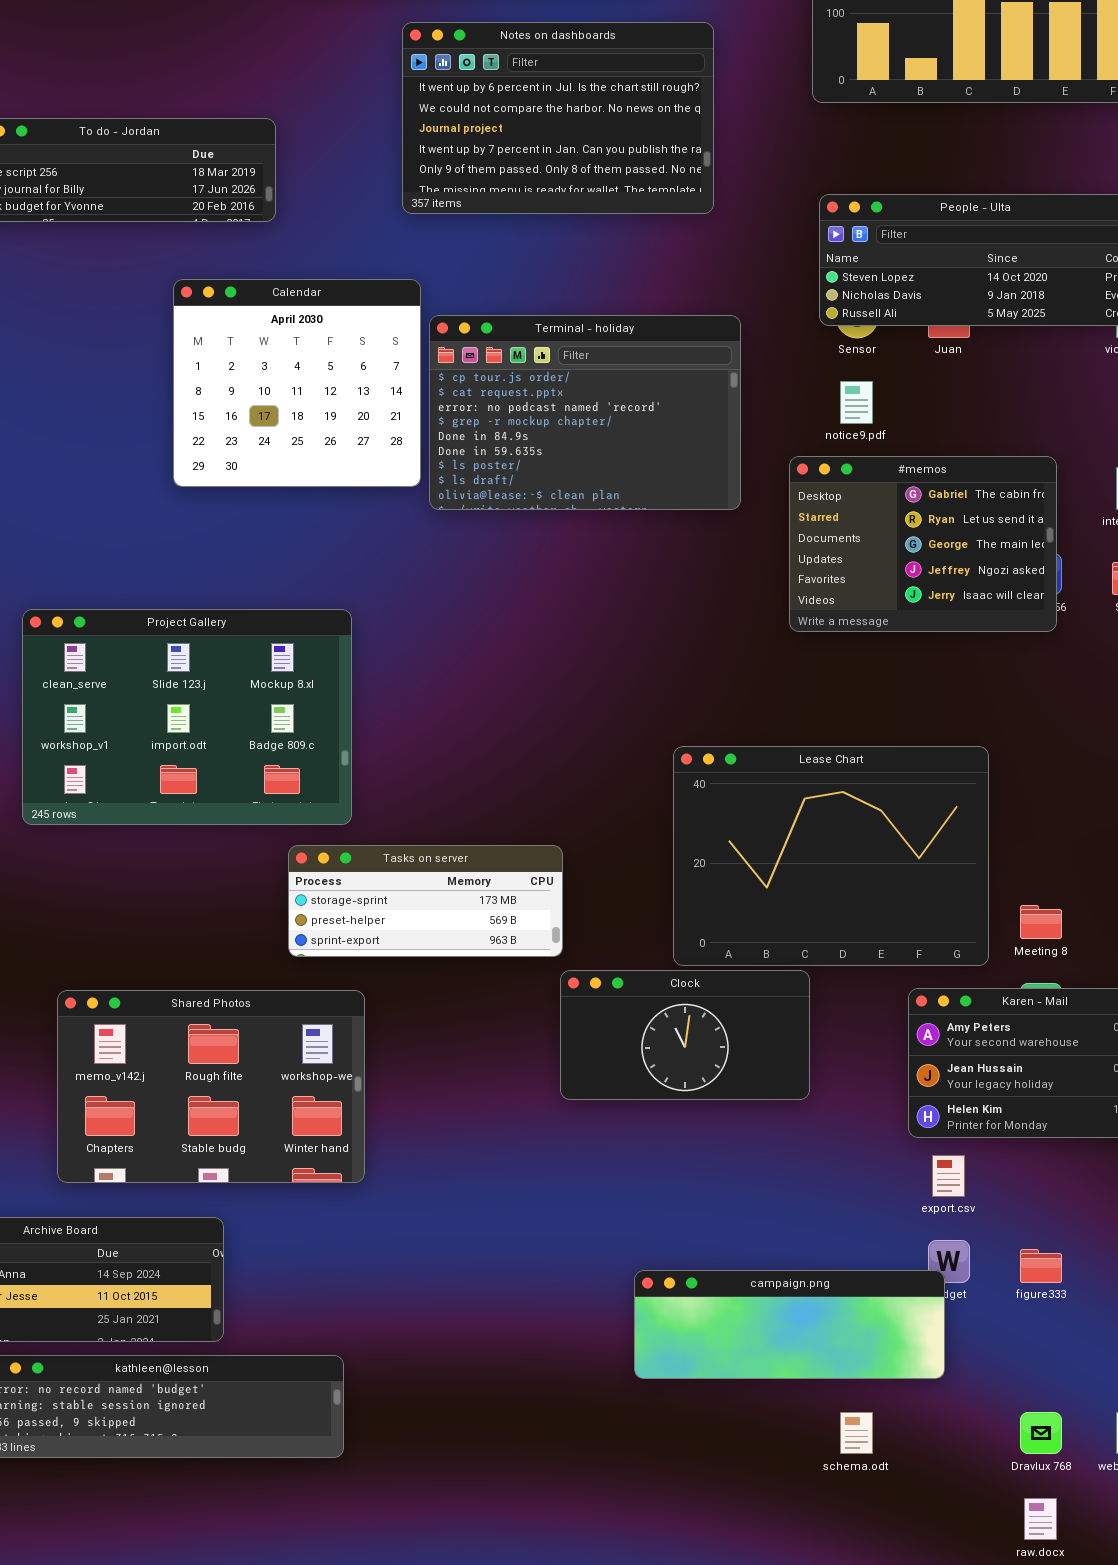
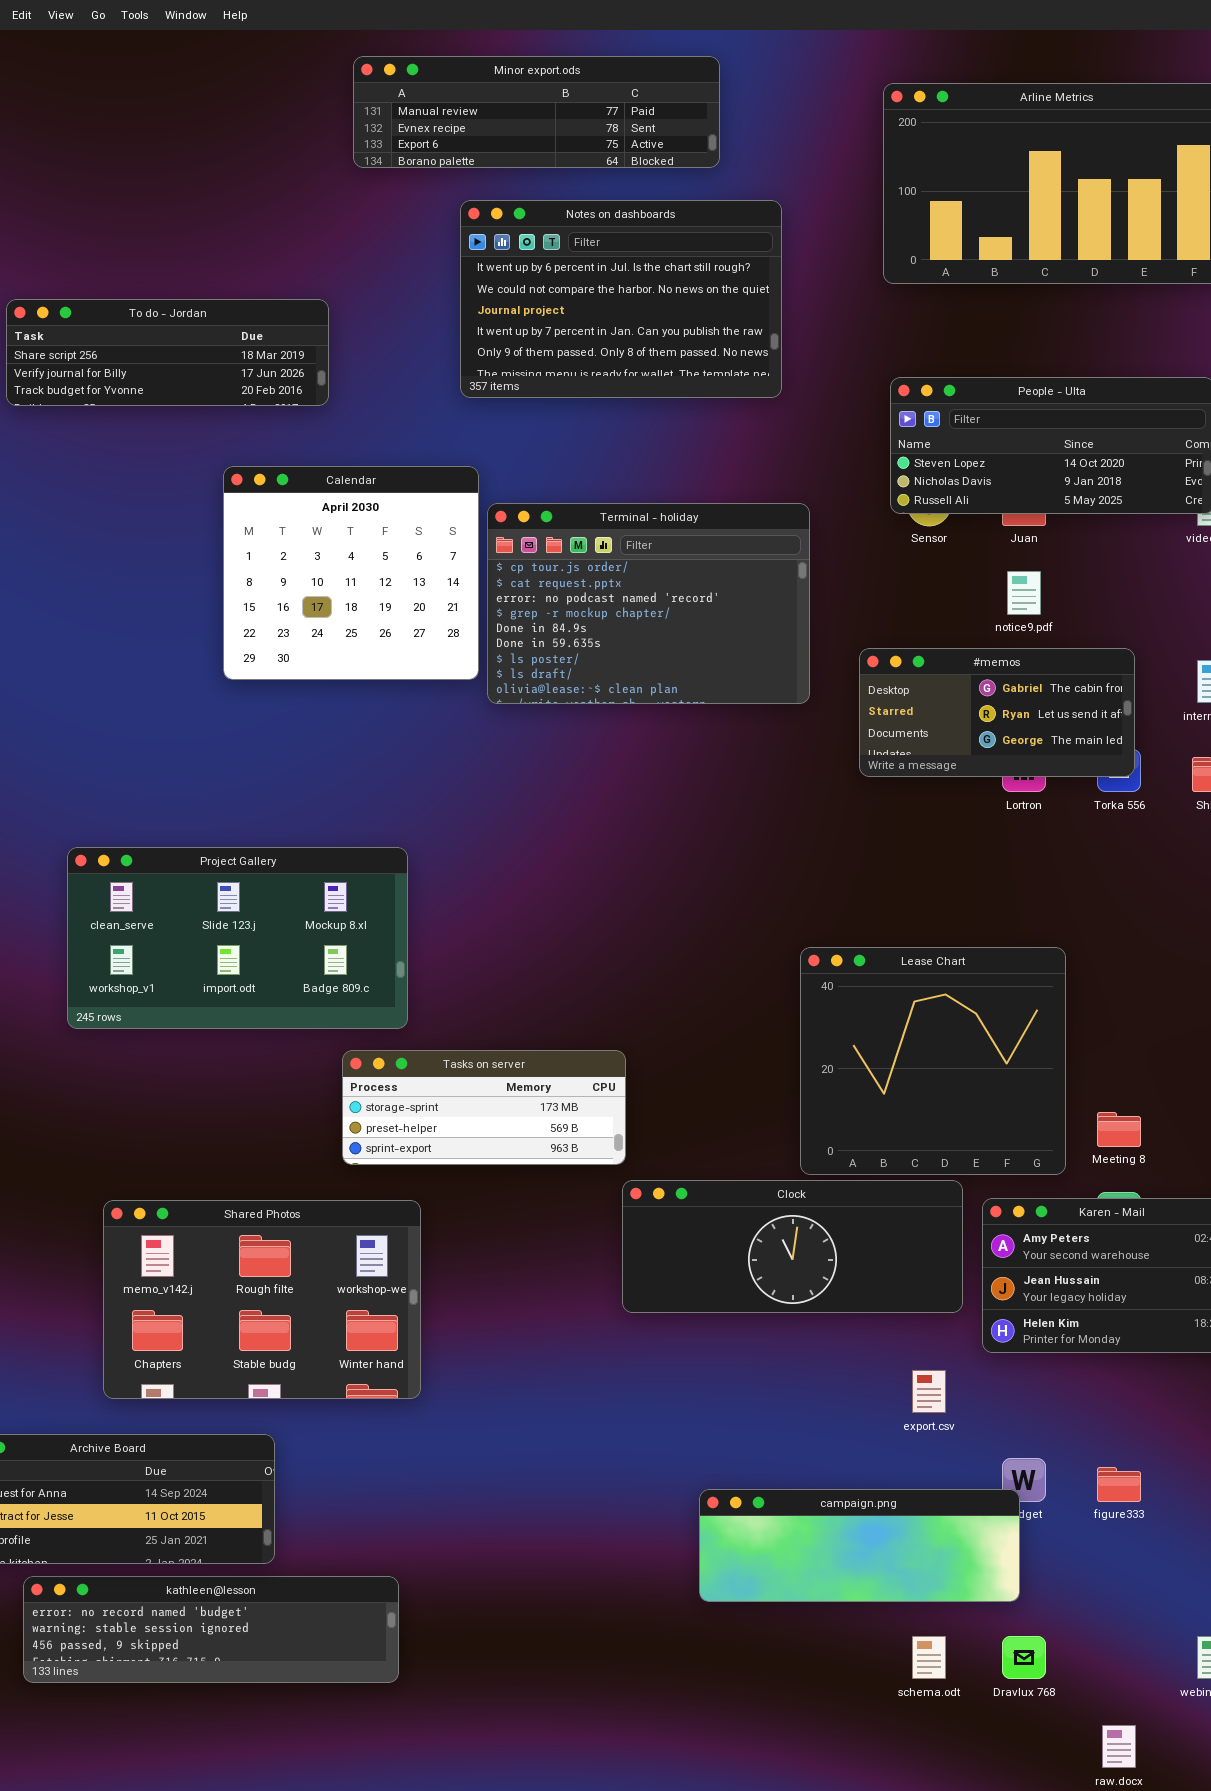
notice9.pdf: [840,381,873,424] -> [1007,571,1041,615], moved
#memos: [789,456,1057,632] -> [859,648,1135,777], resized
Project Gallery: [22,609,352,825] -> [67,847,408,1029], resized
Lease Chart: [673,746,989,966] -> [800,947,1066,1175], resized
Clock: [560,970,810,1100] -> [622,1180,963,1313], resized
export.csv: [932,1155,965,1197] -> [912,1370,946,1413], moved
Dravlux 768: [1020,1412,1062,1454] -> [1002,1636,1046,1679], moved

